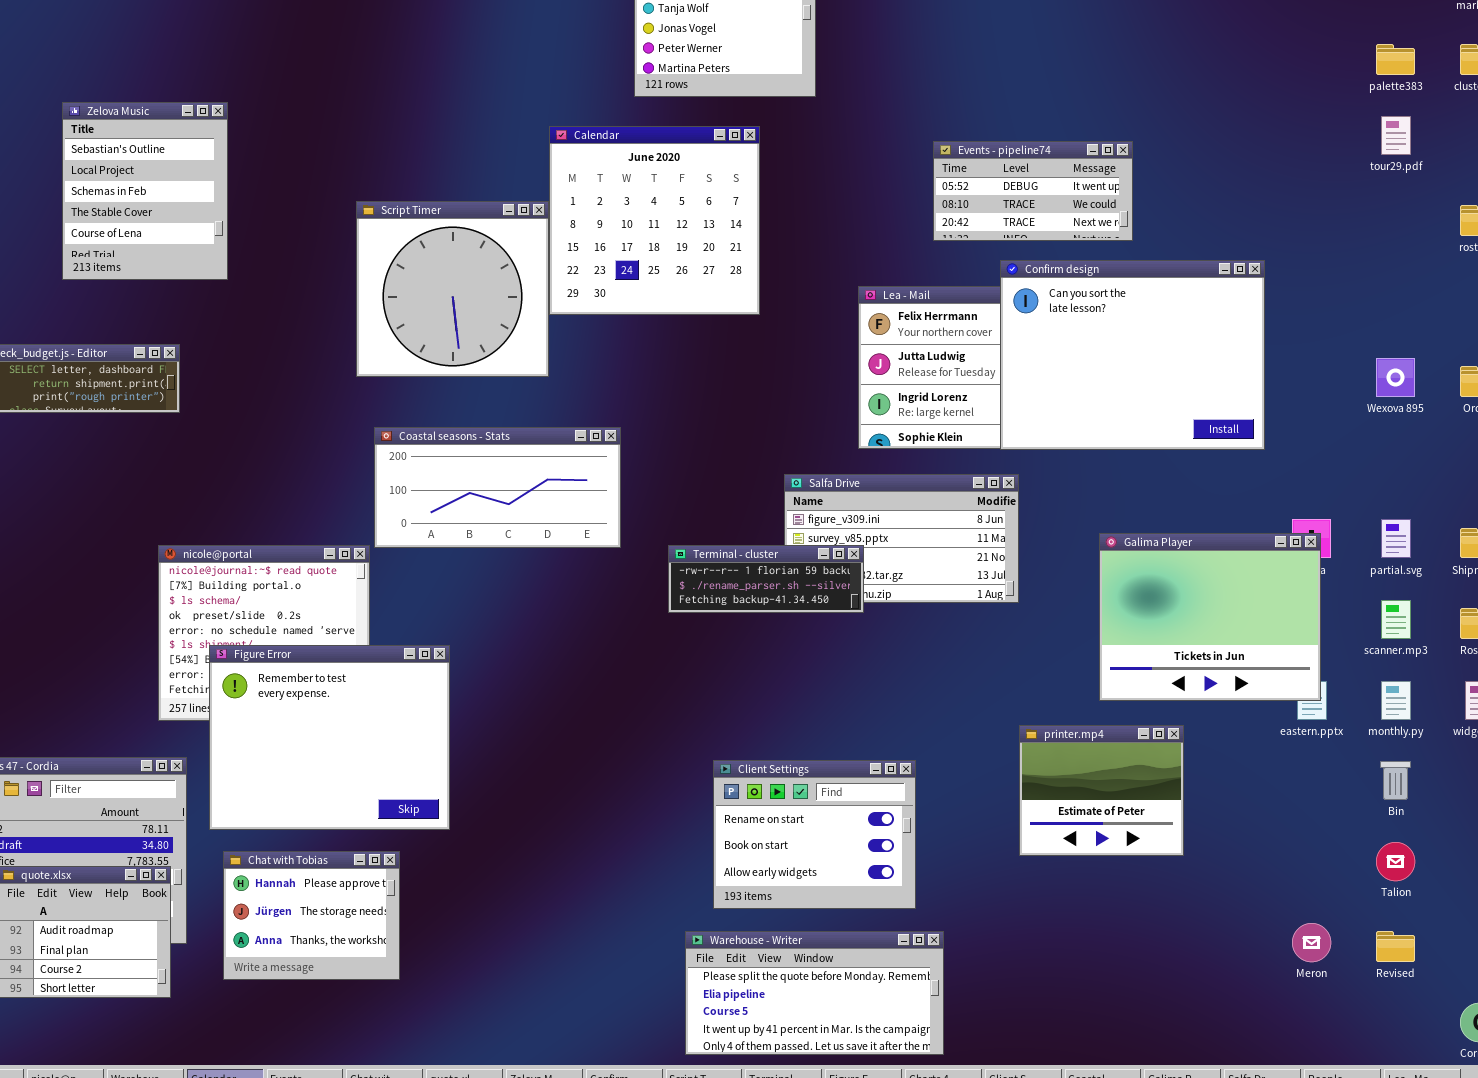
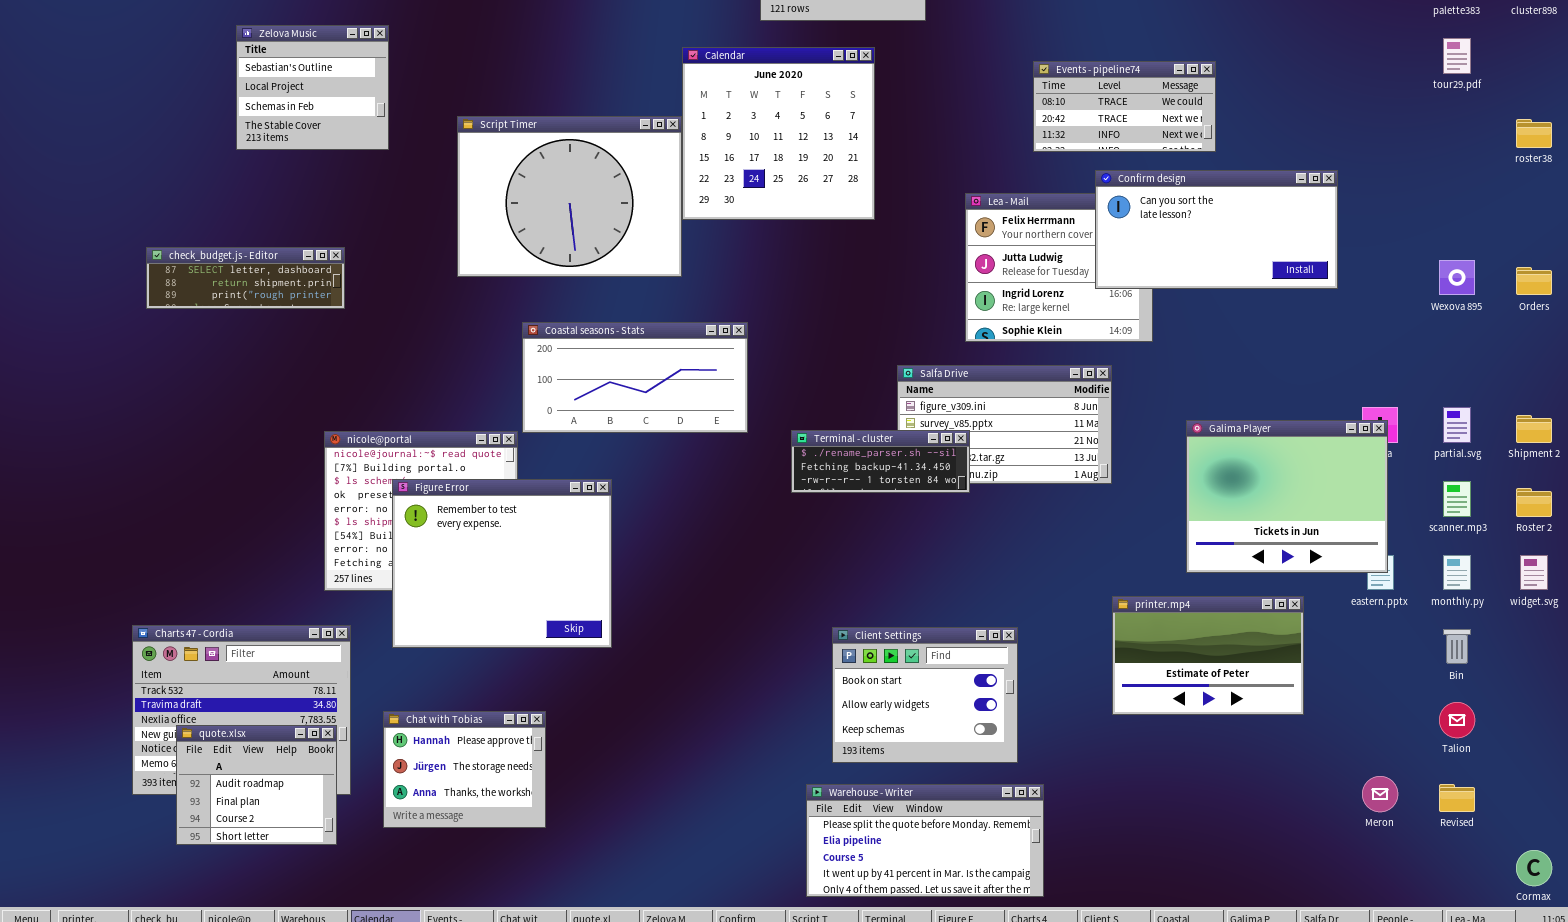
Zelova Music: [62,102,228,280] -> [236,25,389,150], resized
Events - pipeline74: [933,141,1133,241] -> [1033,61,1216,152], scrolled down 1 row
Script Timer: [356,201,549,377] -> [457,116,682,277], resized
Confirm design: [1000,260,1265,450] -> [1095,170,1338,289], resized
Terminal - cluster: [668,545,864,613] -> [791,430,970,493], scrolled down 1 row
Figure Error: [209,645,450,830] -> [392,479,612,648], moved
printer.mp4: [1019,725,1184,856] -> [1112,596,1304,715], resized
Client Settings: [713,760,916,909] -> [832,627,1018,763], scrolled down 1 row

